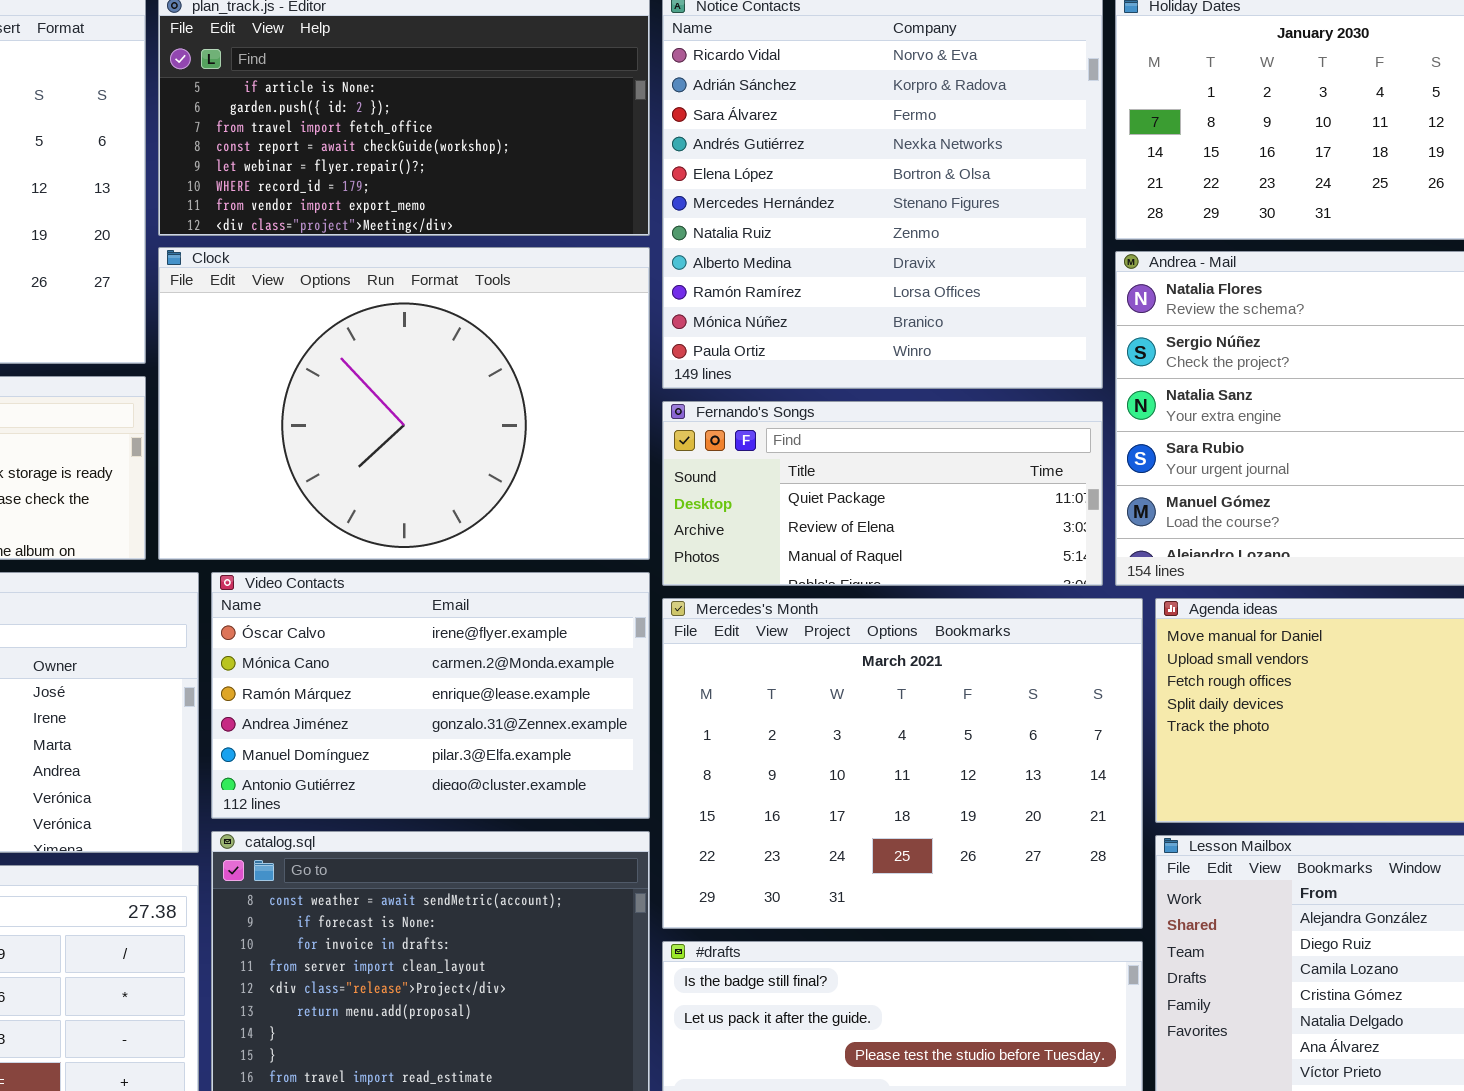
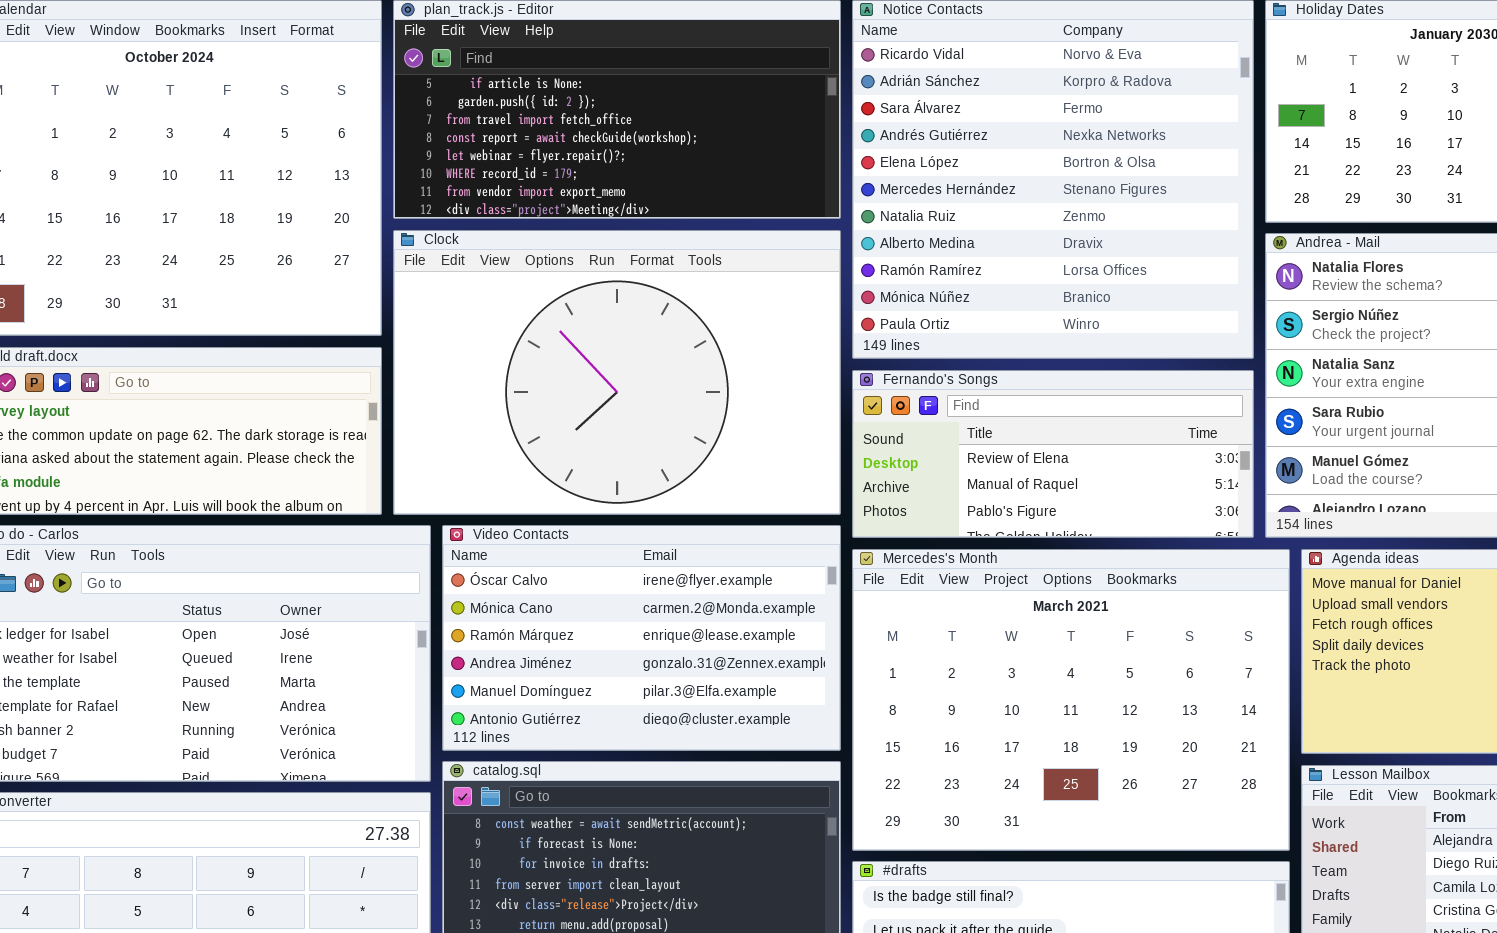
Fernando's Songs: [662,401,1103,586] -> [852,370,1254,538], scrolled down 1 row

